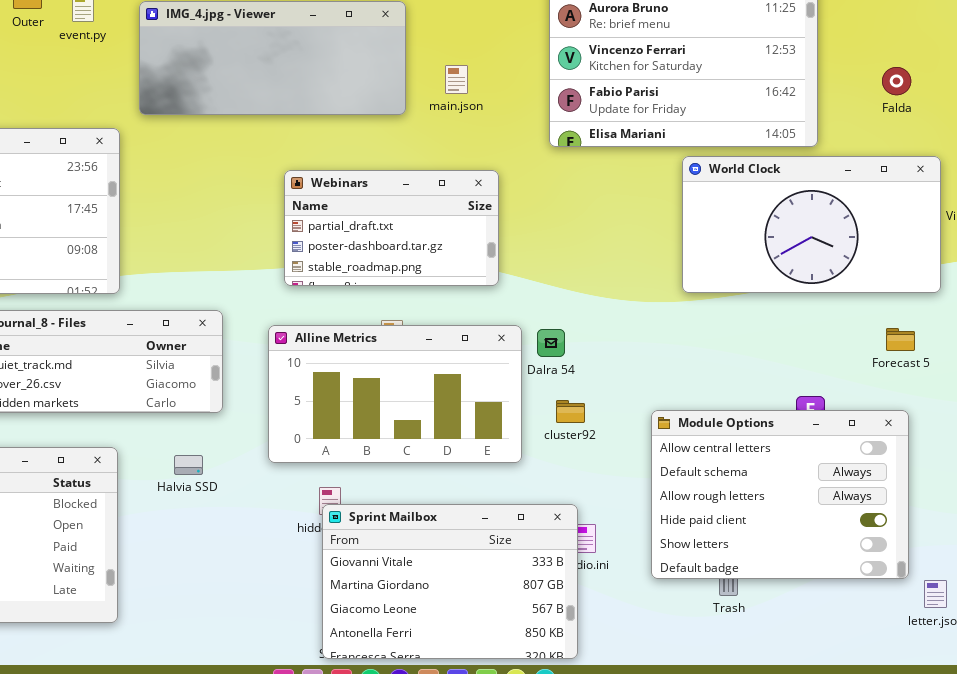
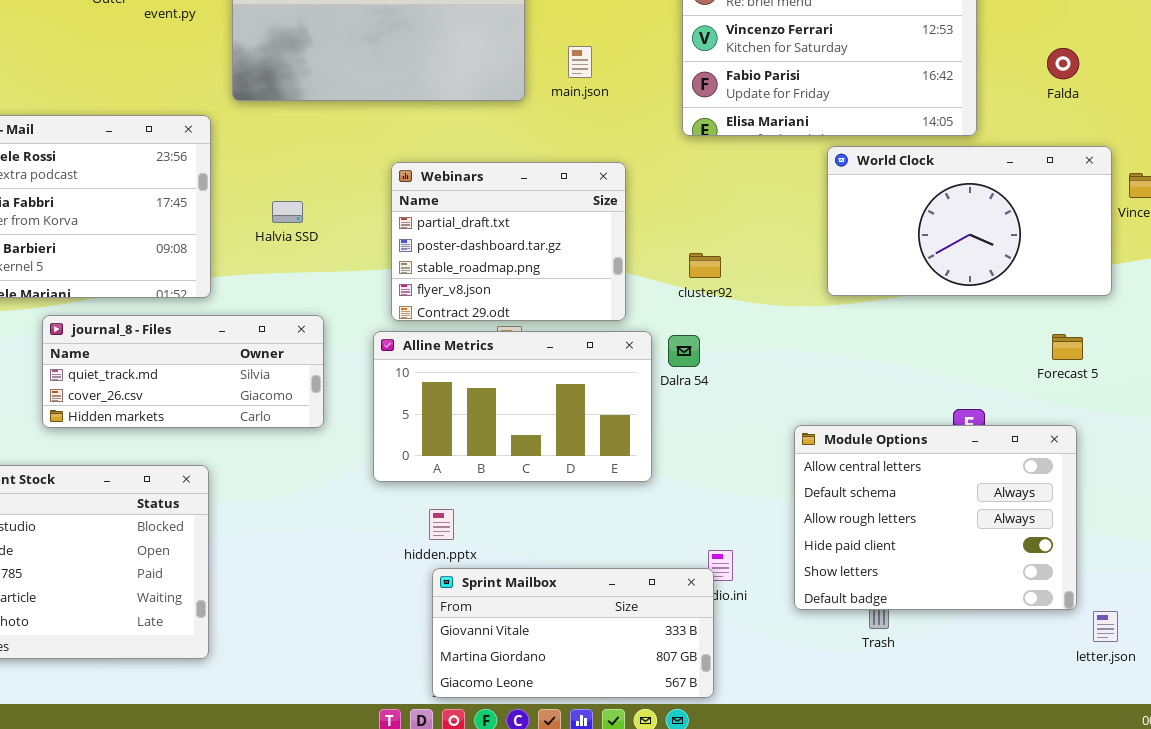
Webinars: [284,170,499,286] -> [391,162,626,321], resized
cluster92: [556,400,585,423] -> [689,253,721,278], moved
Halvia SSD: [174,455,203,475] -> [272,201,303,223], moved
Sprint Mailbox: [322,504,578,659] -> [432,568,714,698], resized

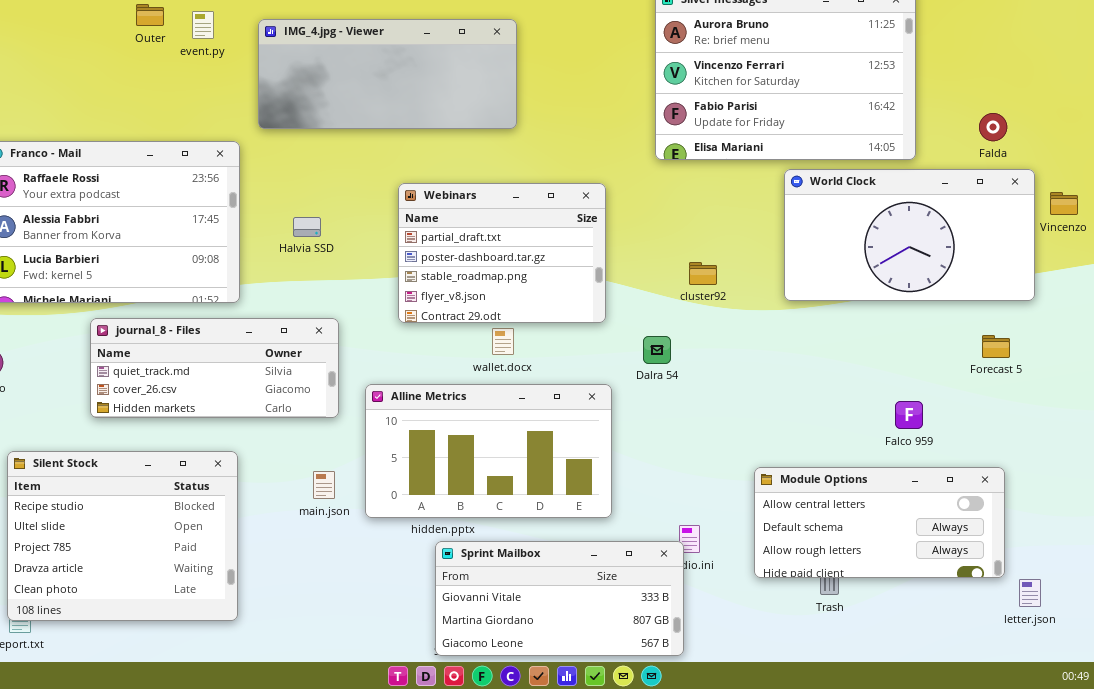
main.json: [568,46,592,78] -> [313,471,335,499], moved
Falda: [1047,48,1079,79] -> [979,113,1007,141], moved
cluster92: [689,253,721,278] -> [689,262,717,285], moved
Alline Metrics: [373,331,652,482] -> [365,384,612,518], moved
Module Options: [794,425,1077,610] -> [754,467,1005,578], resized

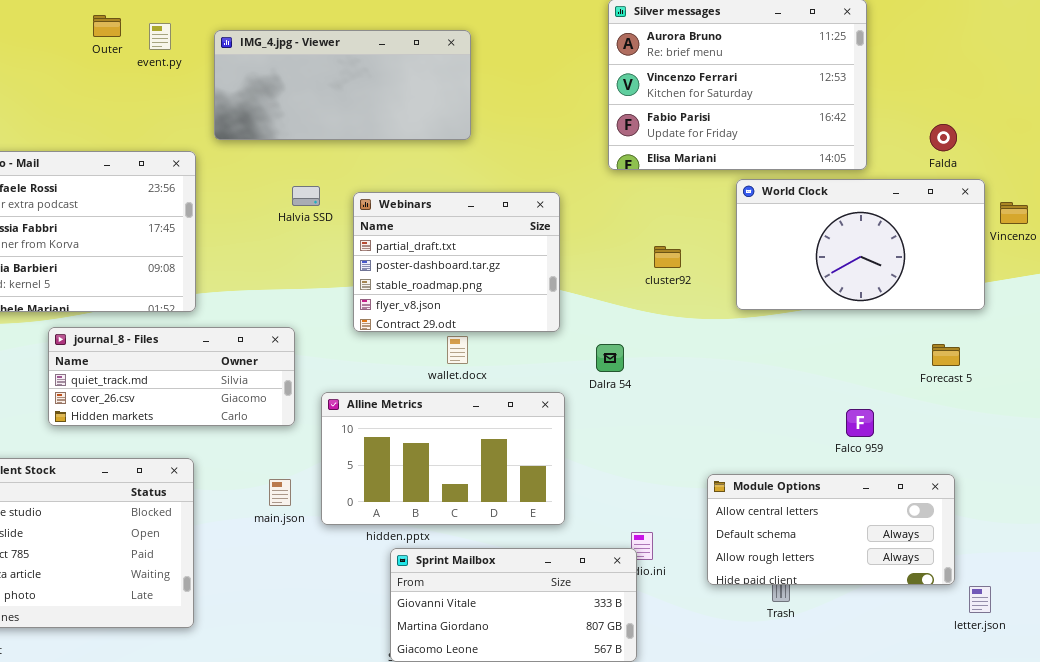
Halvia SSD: [293,217,321,237] -> [292,186,320,206], moved
cluster92: [689,262,717,285] -> [654,246,681,268], moved

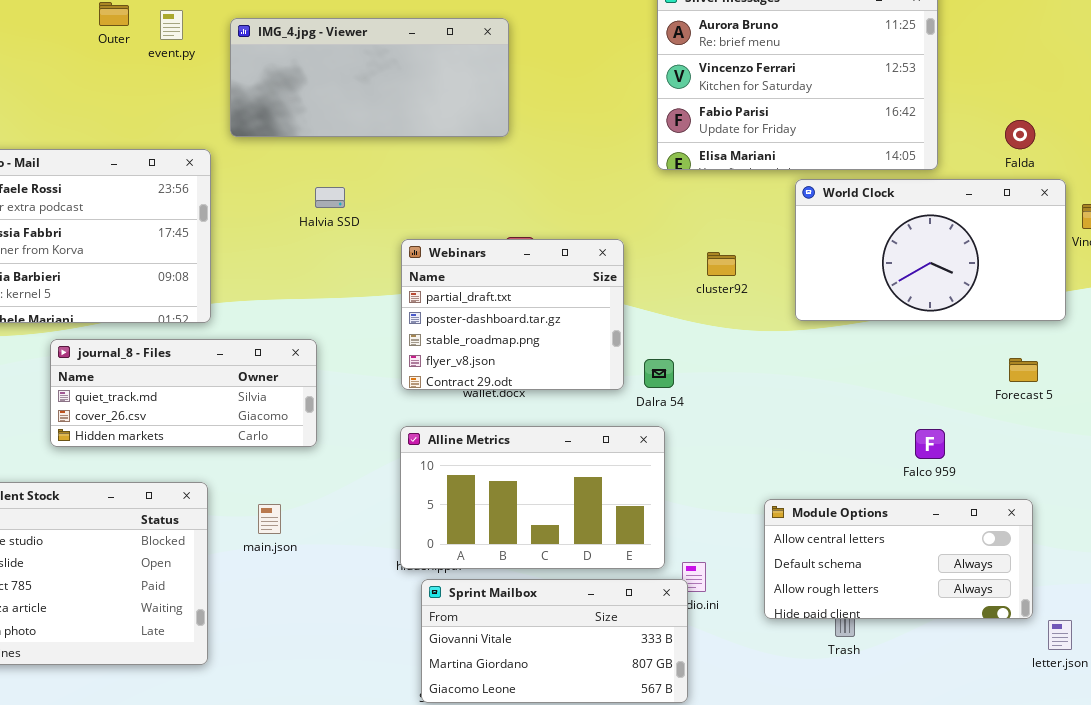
Webinars: [353,192,560,332] -> [401,239,624,390], moved
Alline Metrics: [321,392,565,525] -> [400,426,665,569], moved
main.json: [269,479,291,506] -> [258,504,281,534], moved

